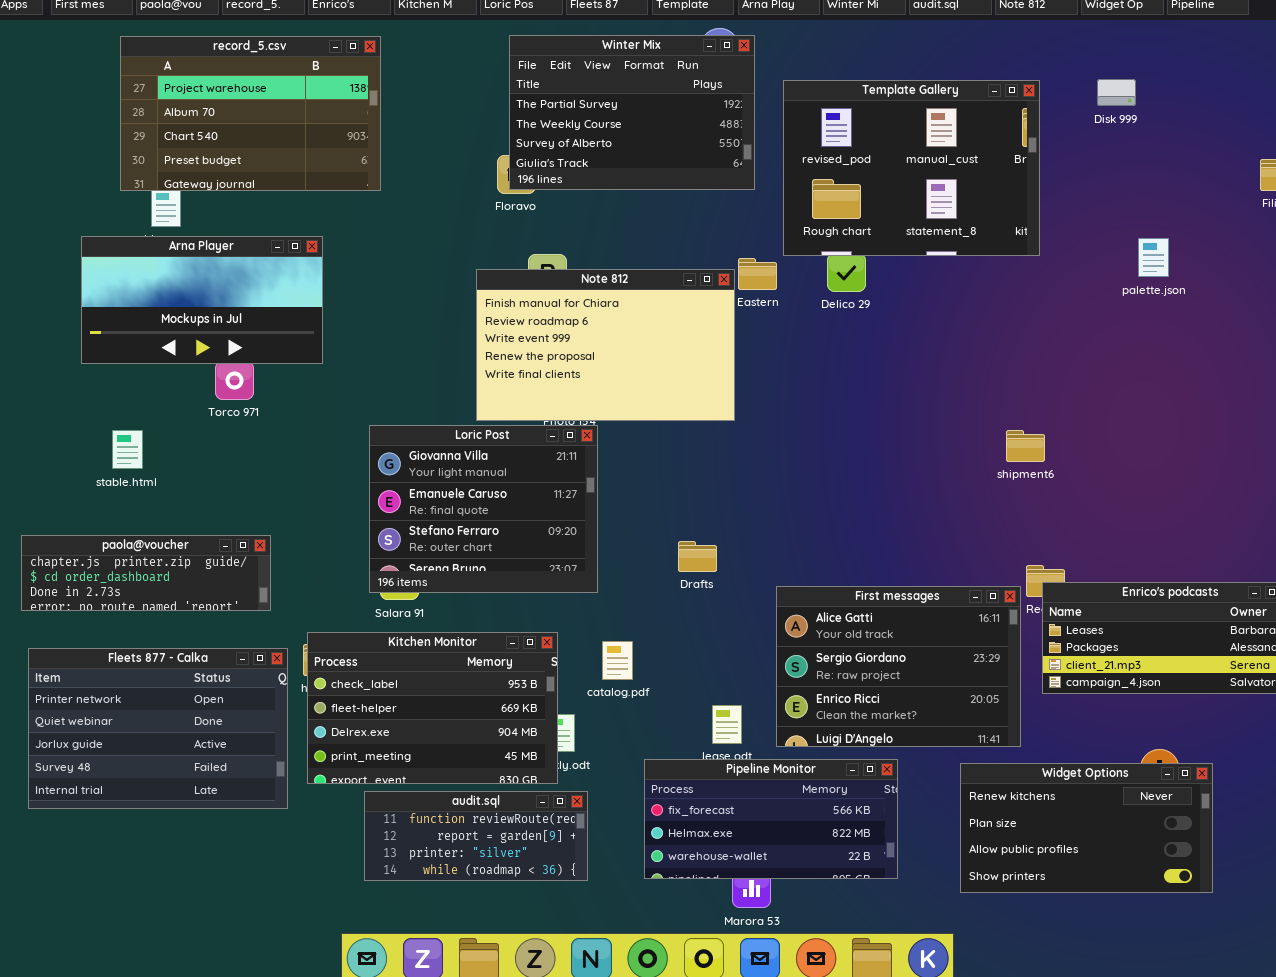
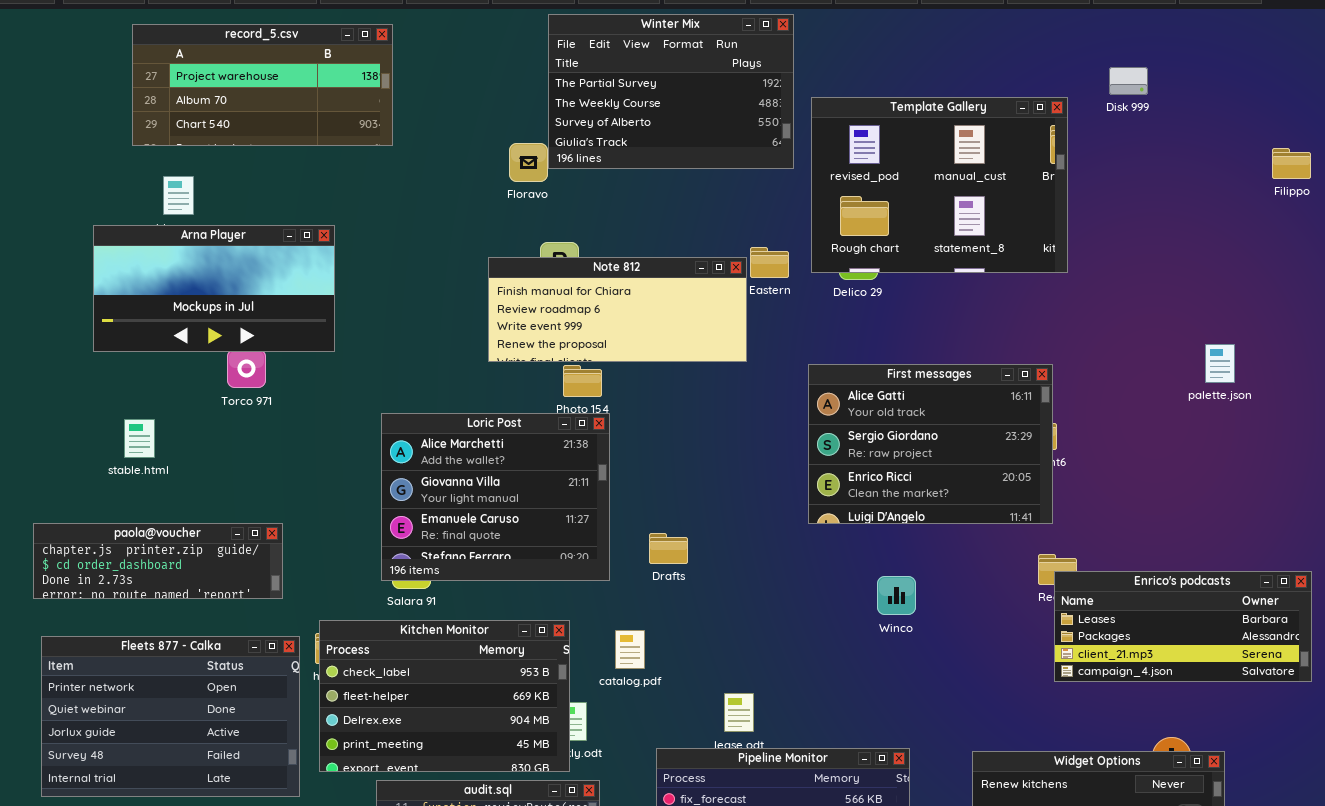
Winter Mix: [509,35,755,190] -> [548,14,794,169], moved
record_5.csv: [120,36,381,191] -> [132,24,393,146], resized
Template Gallery: [783,80,1040,256] -> [811,97,1068,273], moved
palette.json: [1138,238,1169,277] -> [1205,344,1235,383], moved
Note 812: [476,269,735,421] -> [488,257,747,362], resized
Loric Post: [369,425,598,593] -> [381,413,610,581], scrolled up 1 row
Drafts: [678,541,717,572] -> [649,533,688,564], moved
First messages: [776,586,1021,747] -> [808,364,1053,524], moved

